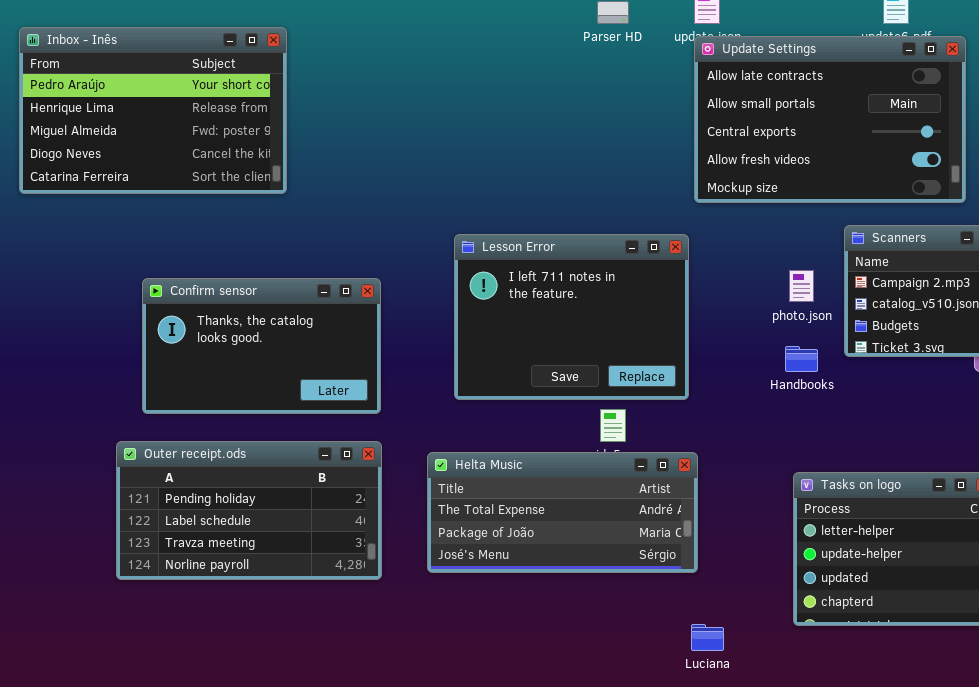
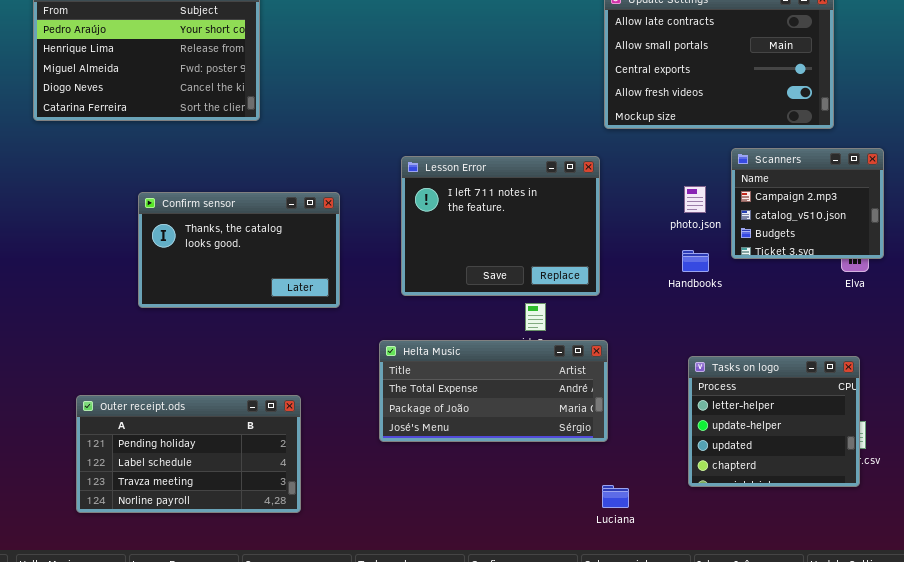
Outer receipt.ods: [116,441,382,580] -> [76,395,301,513], moved

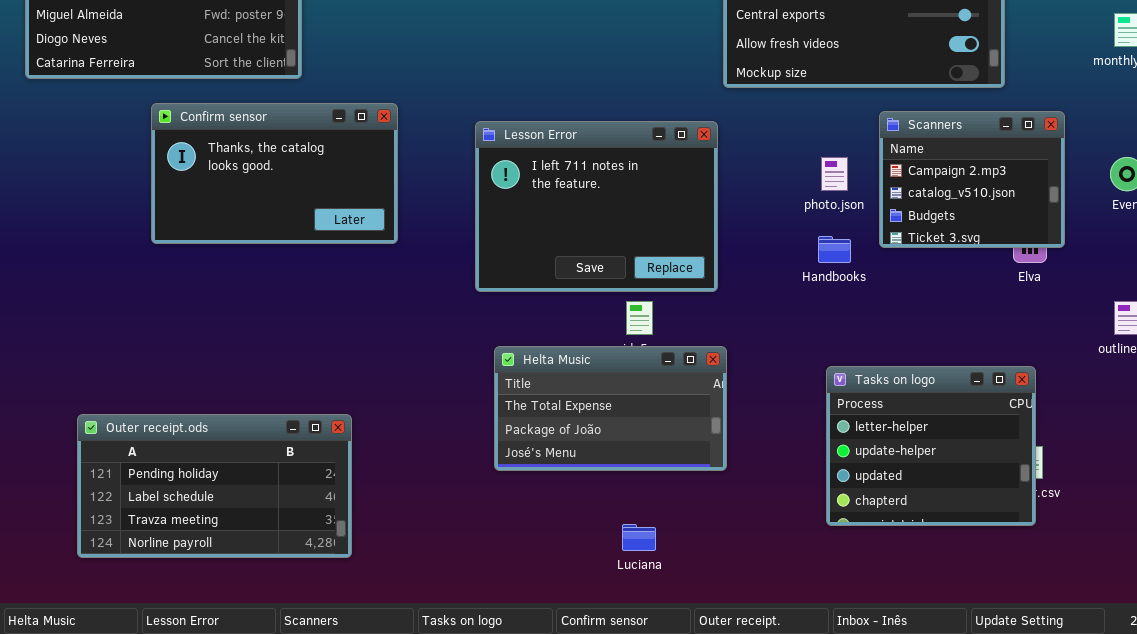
Confirm sensor: [138,192,340,308] -> [151,103,398,244], moved
Helta Music: [379,340,608,442] -> [494,346,727,471], resized
Luciana: [602,485,629,508] -> [622,524,656,551], moved

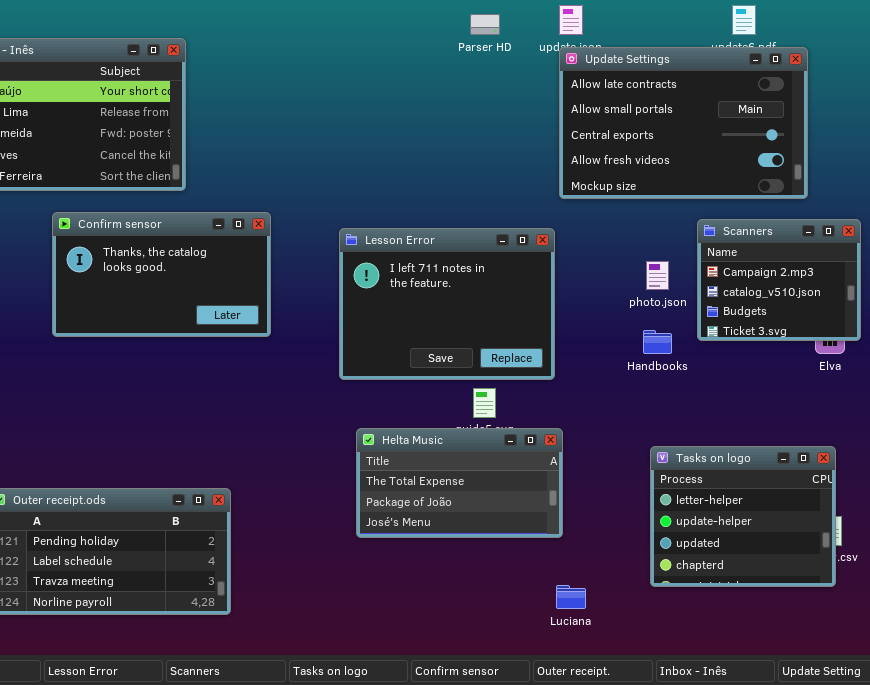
Luciana: [622,524,656,551] -> [556,585,586,609], moved

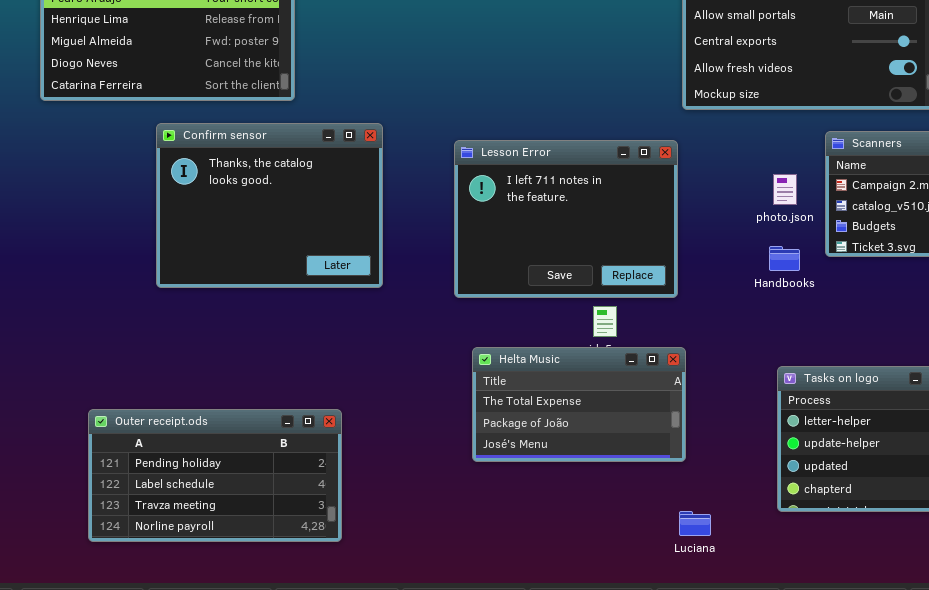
Confirm sensor: [52,212,271,337] -> [156,123,383,288], resized

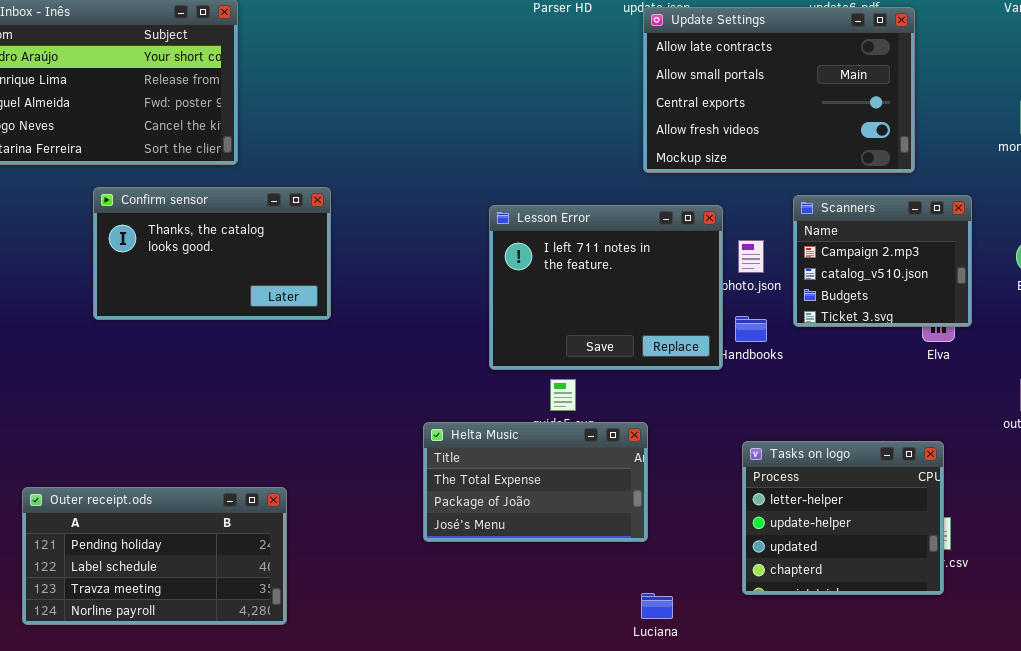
Confirm sensor: [156,123,383,288] -> [93,187,331,320], resized
Lesson Error: [454,140,678,298] -> [489,205,723,370], moved

